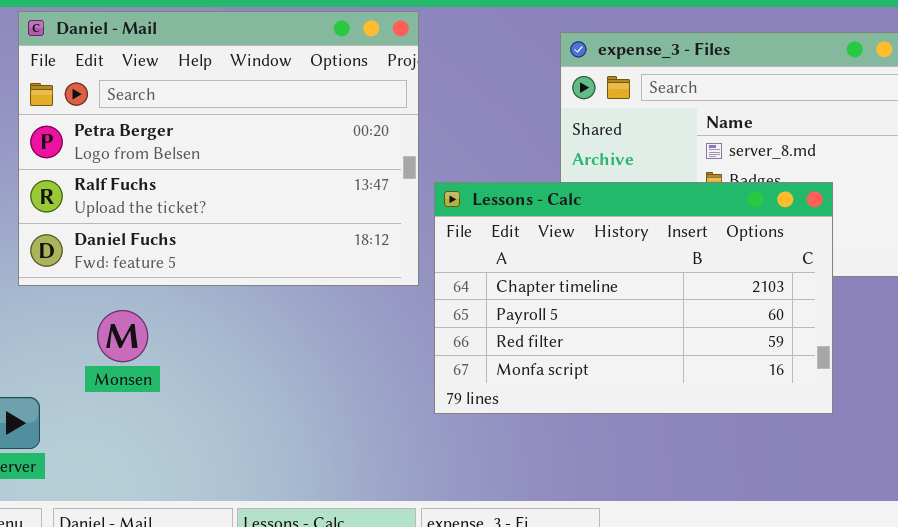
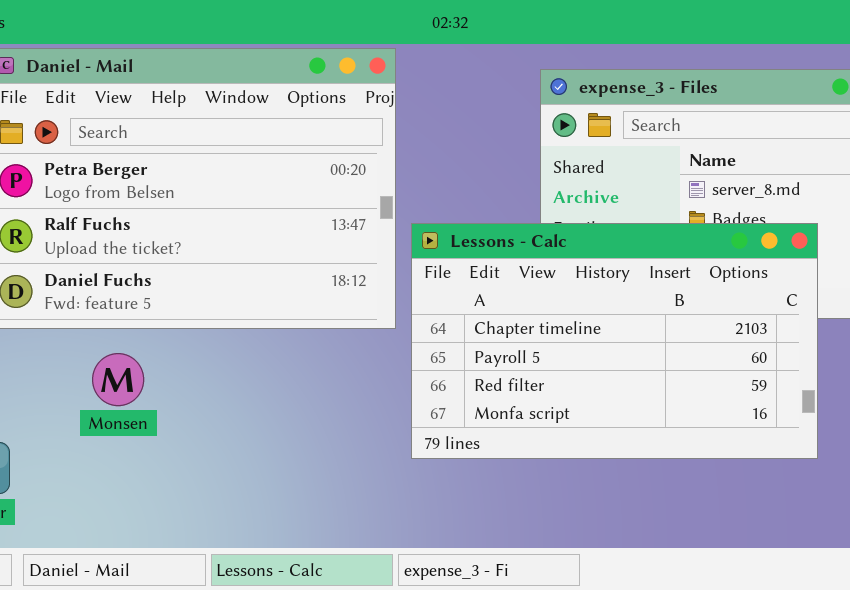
Monsen: [97,310,148,362] -> [92,353,144,406], moved

